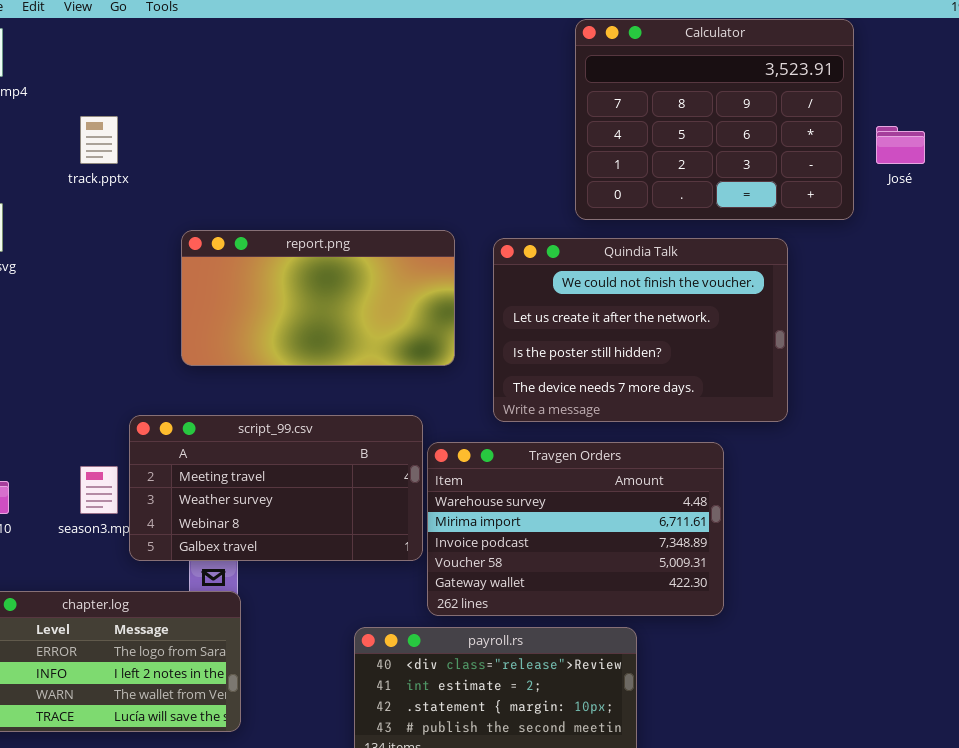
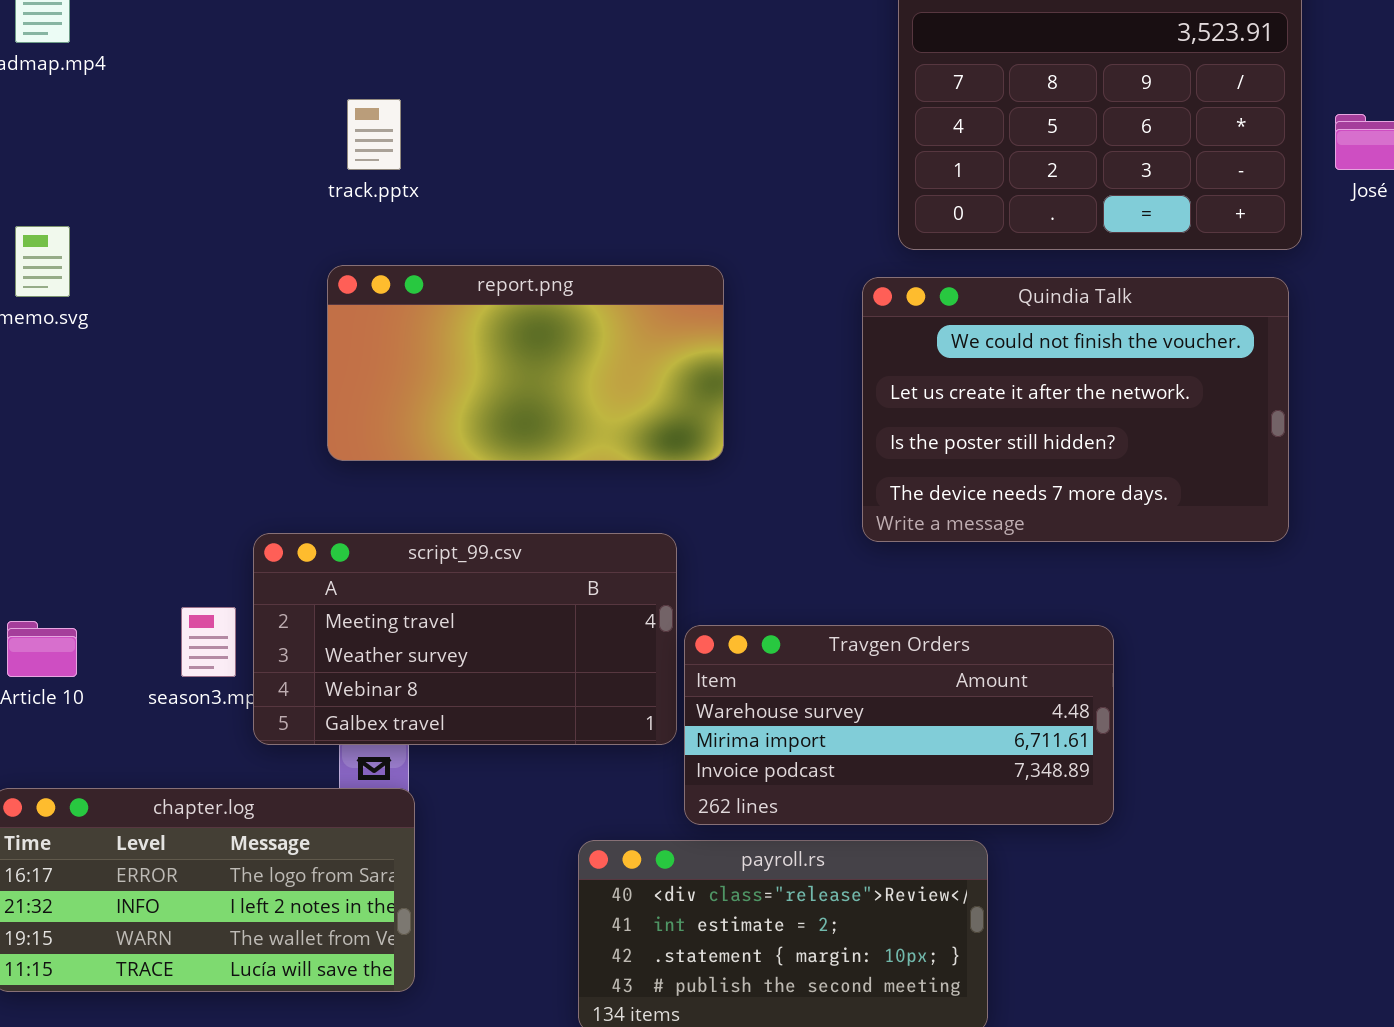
track.pptx: [80,116,118,164] -> [347,99,401,170], moved
Quindia Talk: [493,238,788,422] -> [862,277,1289,542], moved
Travgen Orders: [427,442,724,616] -> [684,625,1114,825], resized

